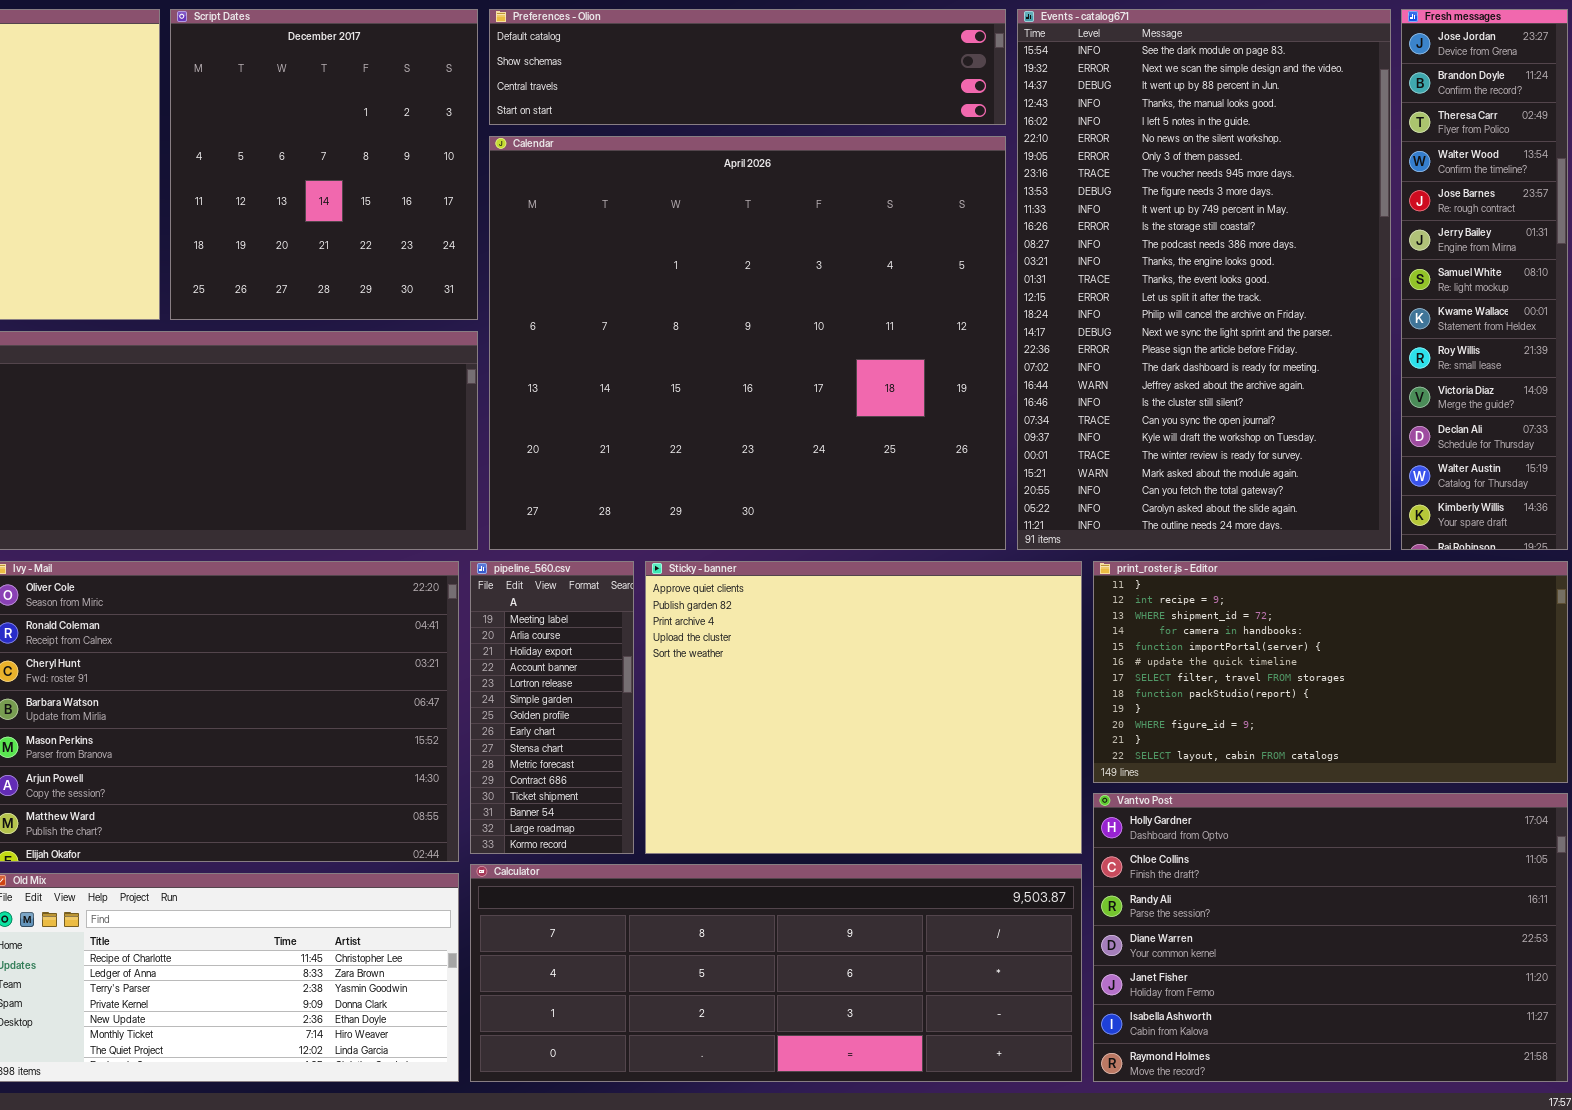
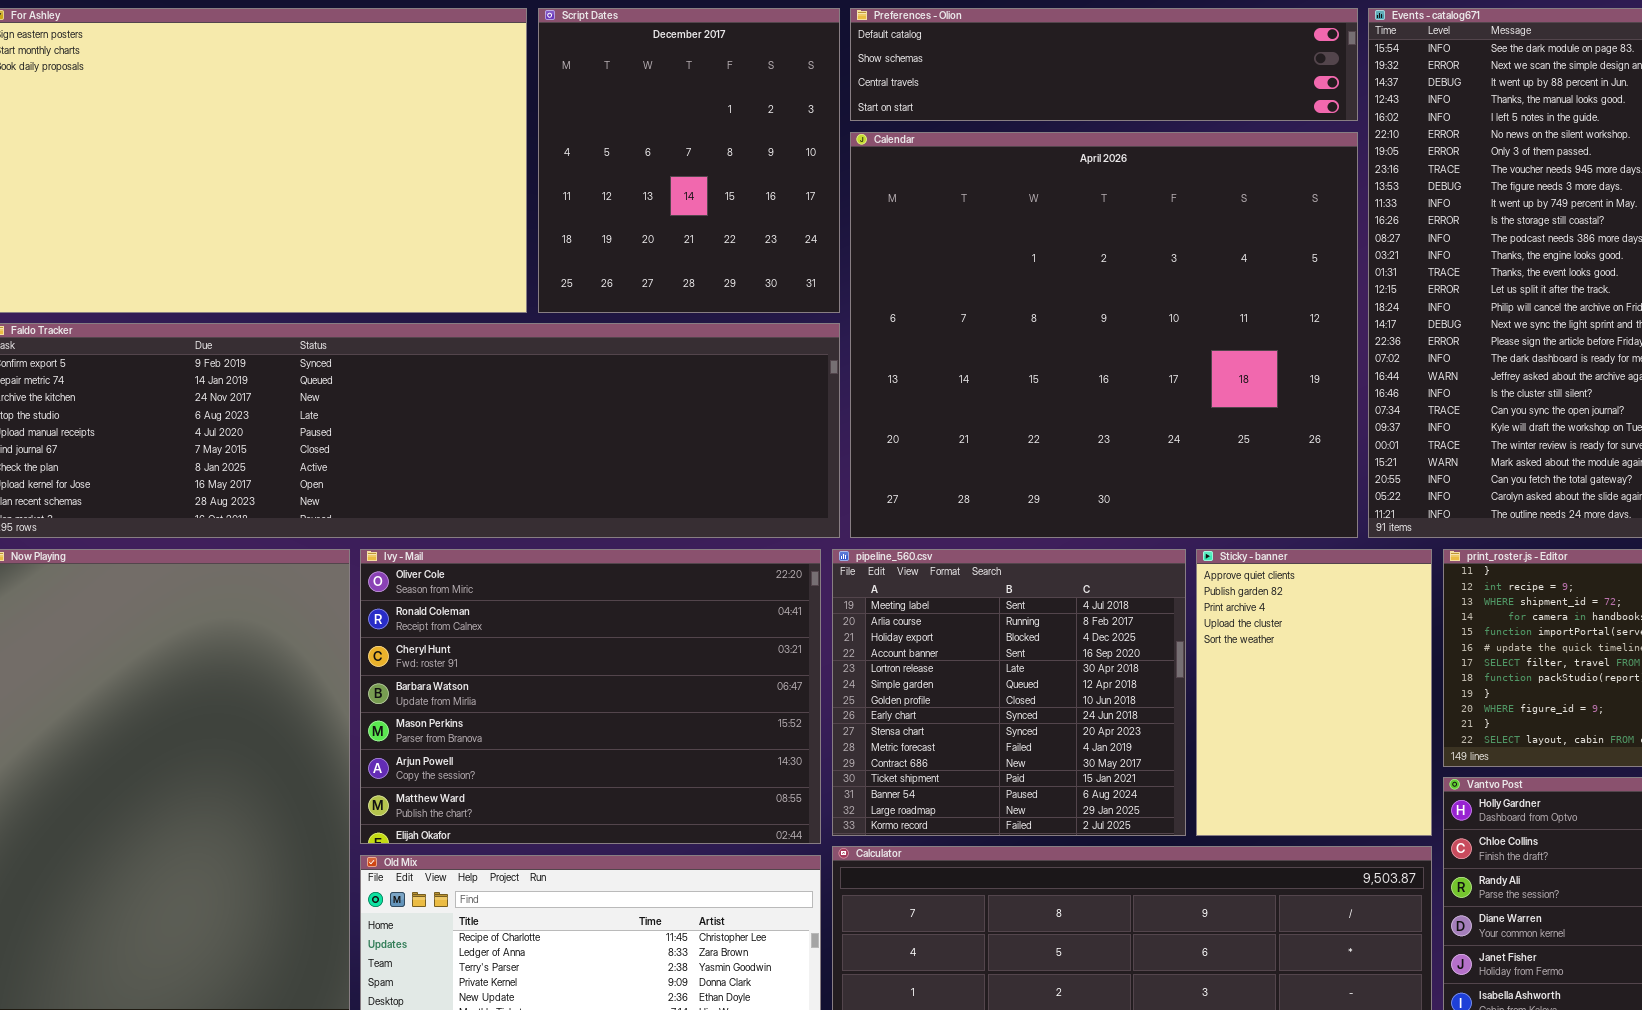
pipeline_560.csv: [470,561,634,854] -> [832,549,1186,836], resized
Sticky - banner: [645,561,1082,854] -> [1196,549,1432,836], resized

